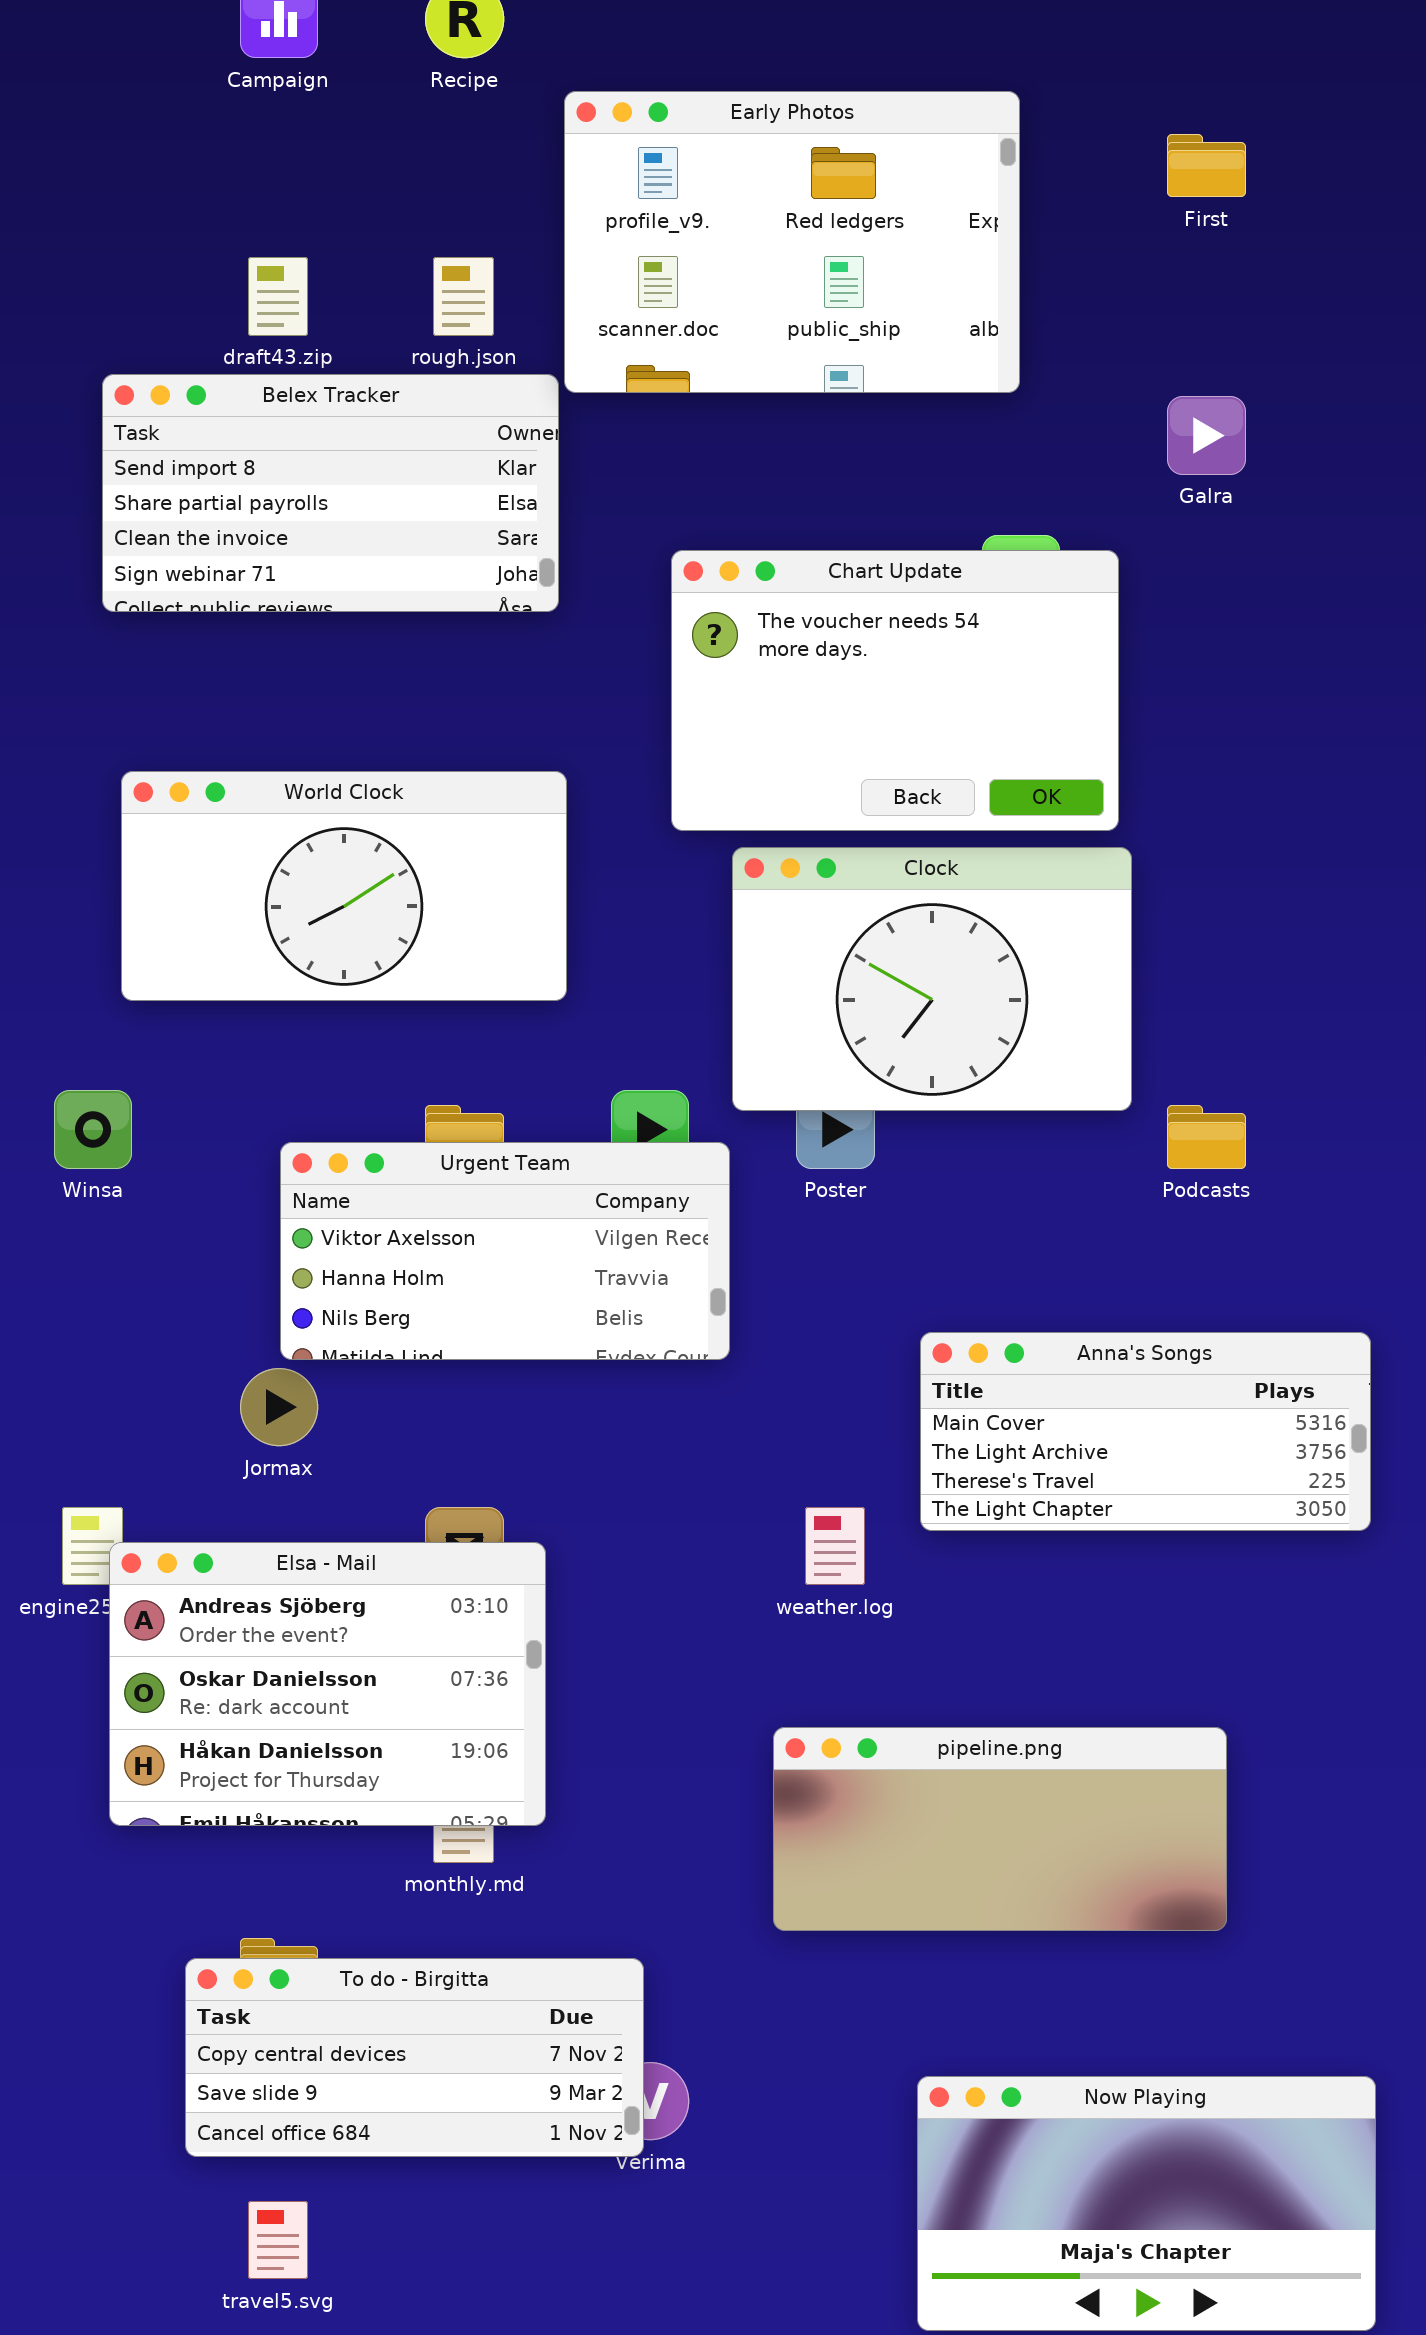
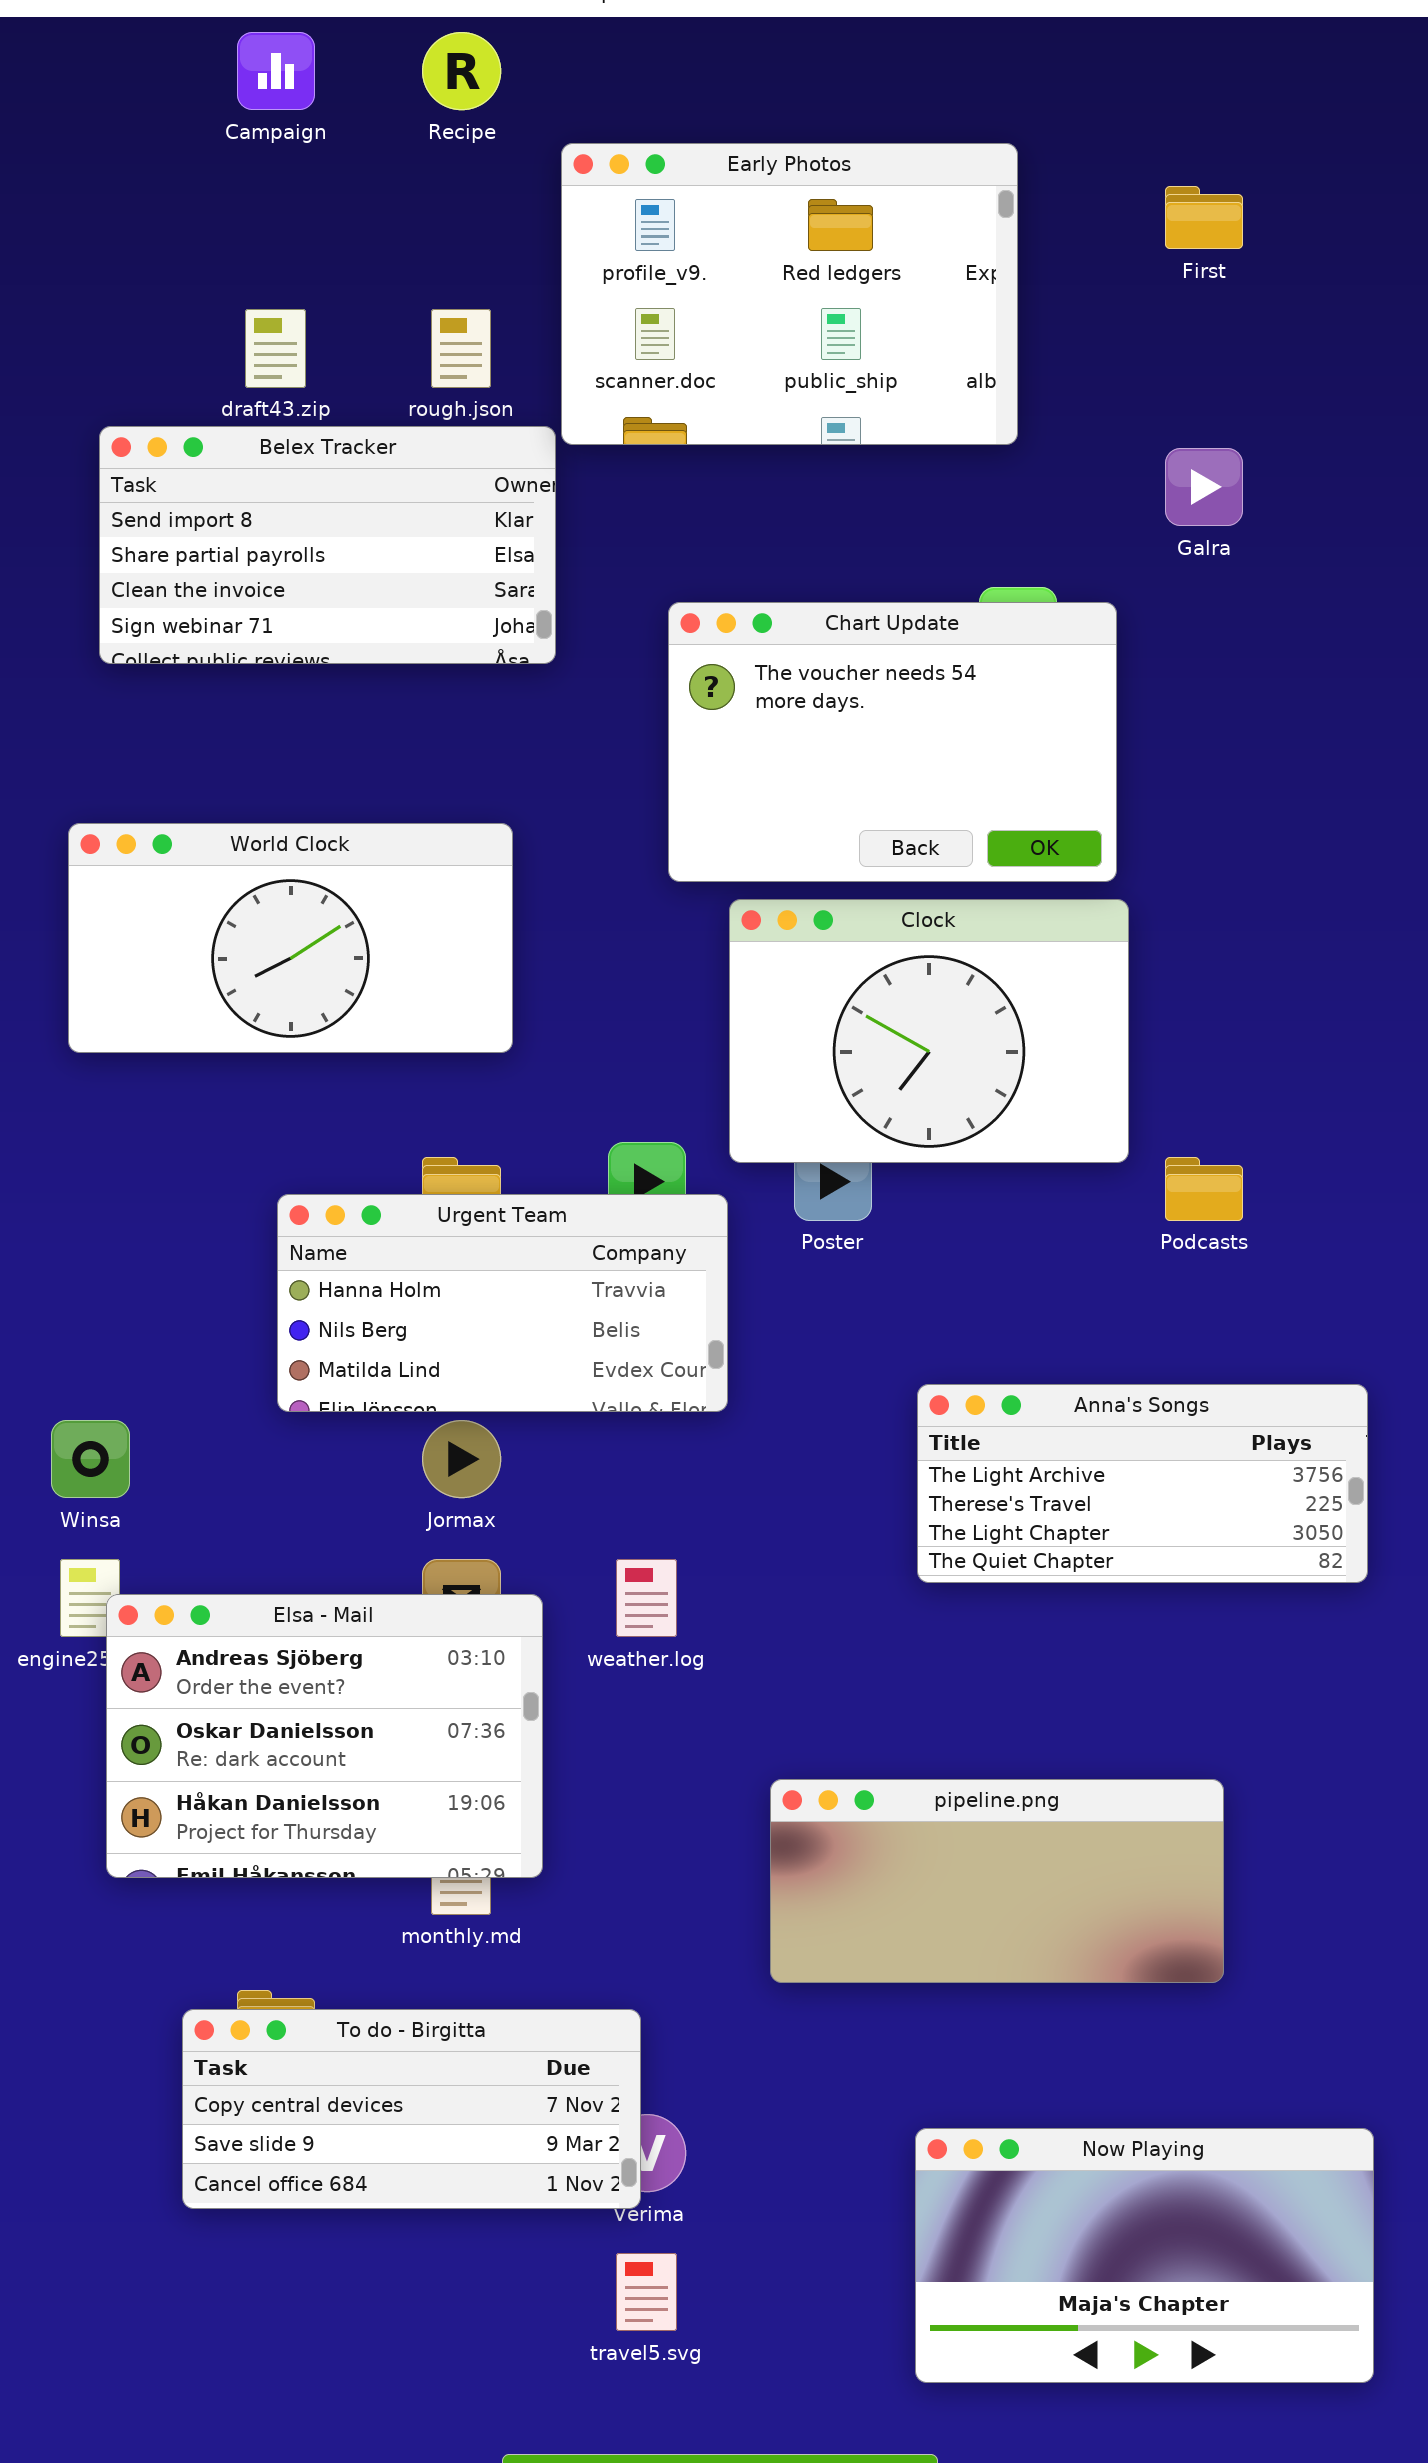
World Clock: [121,771,567,1001] -> [68,823,513,1053], moved
Winsa: [54,1090,132,1169] -> [51,1420,130,1498], moved
Urgent Team: [280,1142,730,1360] -> [277,1194,728,1412], scrolled down 1 row
Anna's Songs: [920,1332,1371,1531] -> [917,1384,1368,1583], scrolled down 1 row
Jormax: [240,1368,318,1446] -> [422,1420,501,1498], moved
weather.log: [805,1507,865,1585] -> [616,1559,677,1637], moved
travel5.svg: [248,2201,308,2279] -> [616,2253,677,2331], moved

